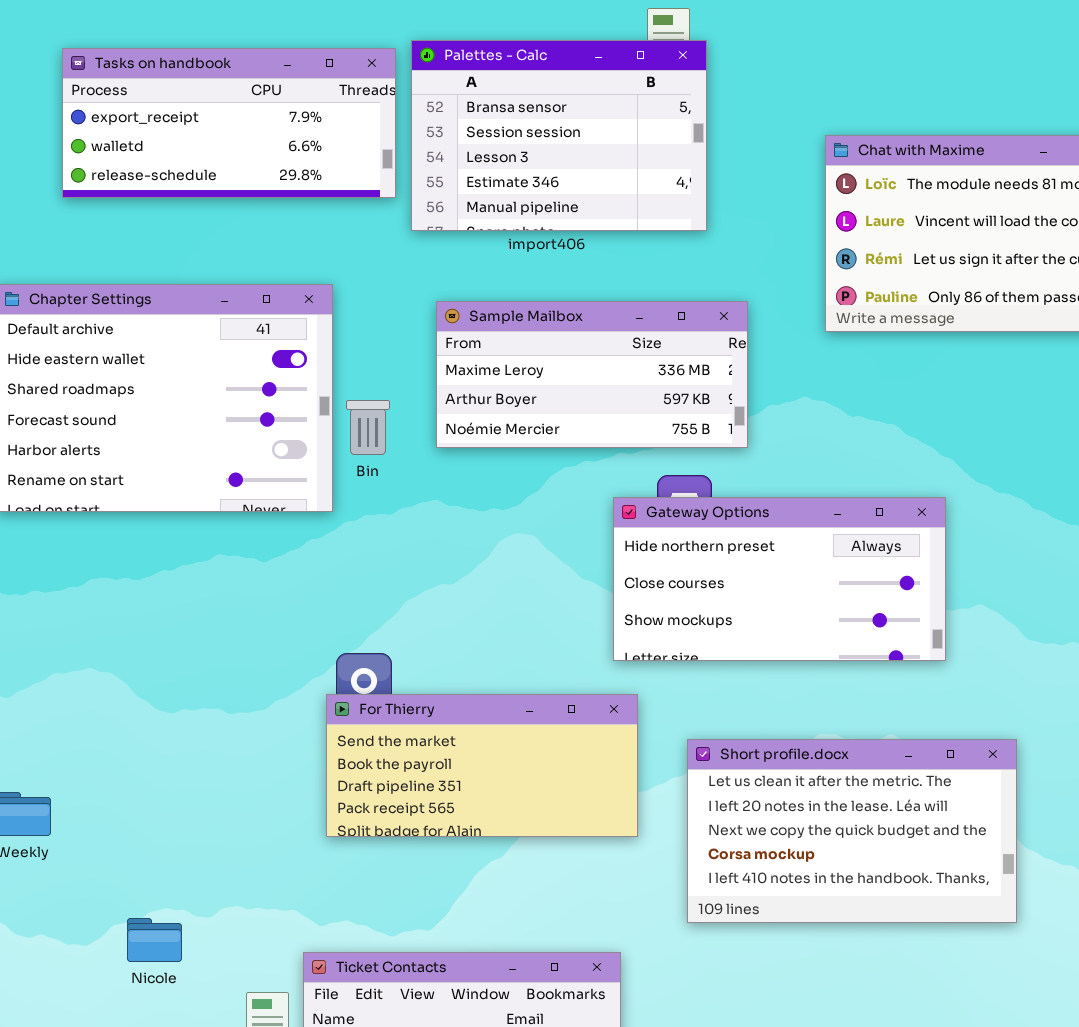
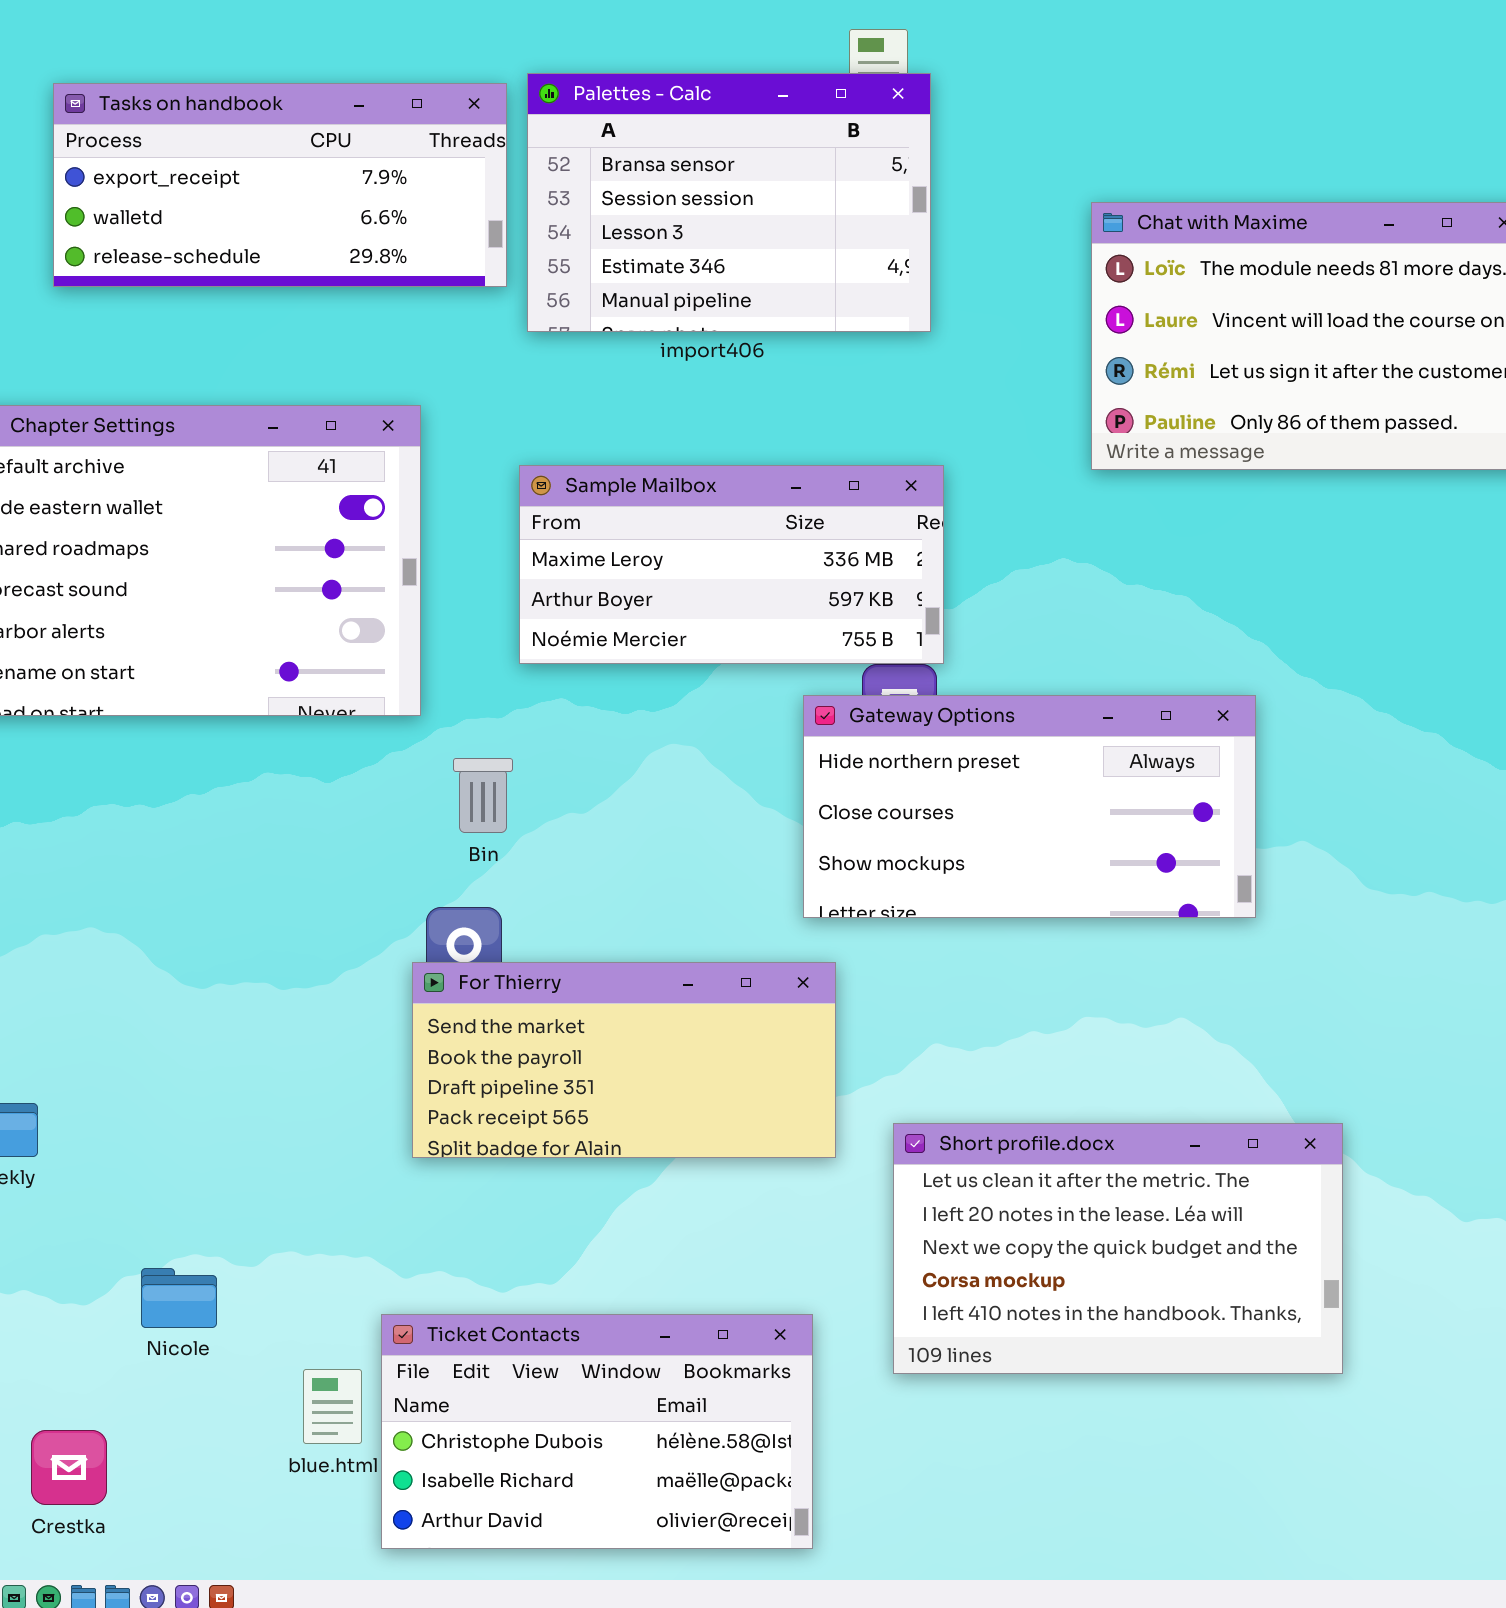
Sample Mailbox: [436,301,748,448] -> [519,465,944,664], moved
Bin: [346,400,390,455] -> [453,758,513,833], moved
Short profile.docx: [687,739,1017,923] -> [893,1123,1343,1374], moved

